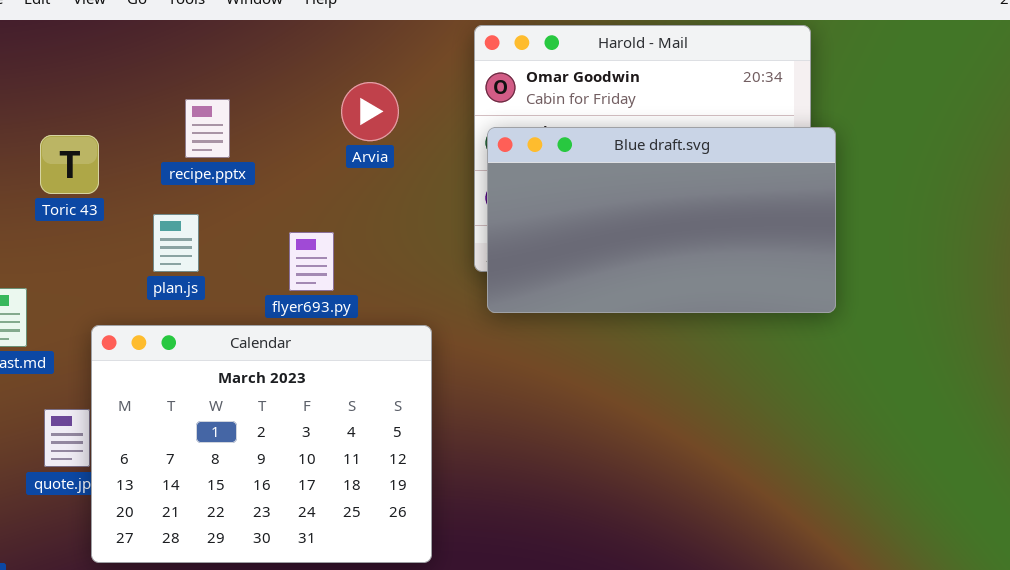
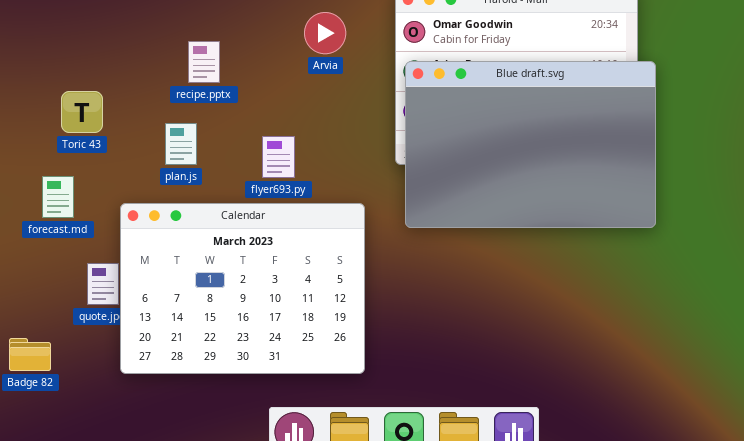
Arvia: [341,82,399,141] -> [304,12,346,54], moved
Blue draft.svg: [487,127,836,313] -> [405,61,656,228], resized
Toric 43: [40,135,99,194] -> [61,91,103,133], moved

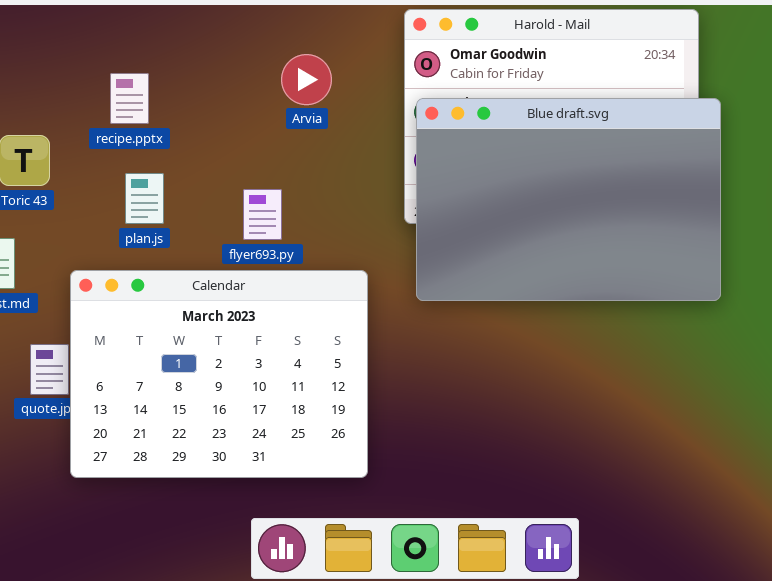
Arvia: [304,12,346,54] -> [281,54,332,105], moved
recipe.pptx: [188,41,220,83] -> [110,73,149,124], moved

